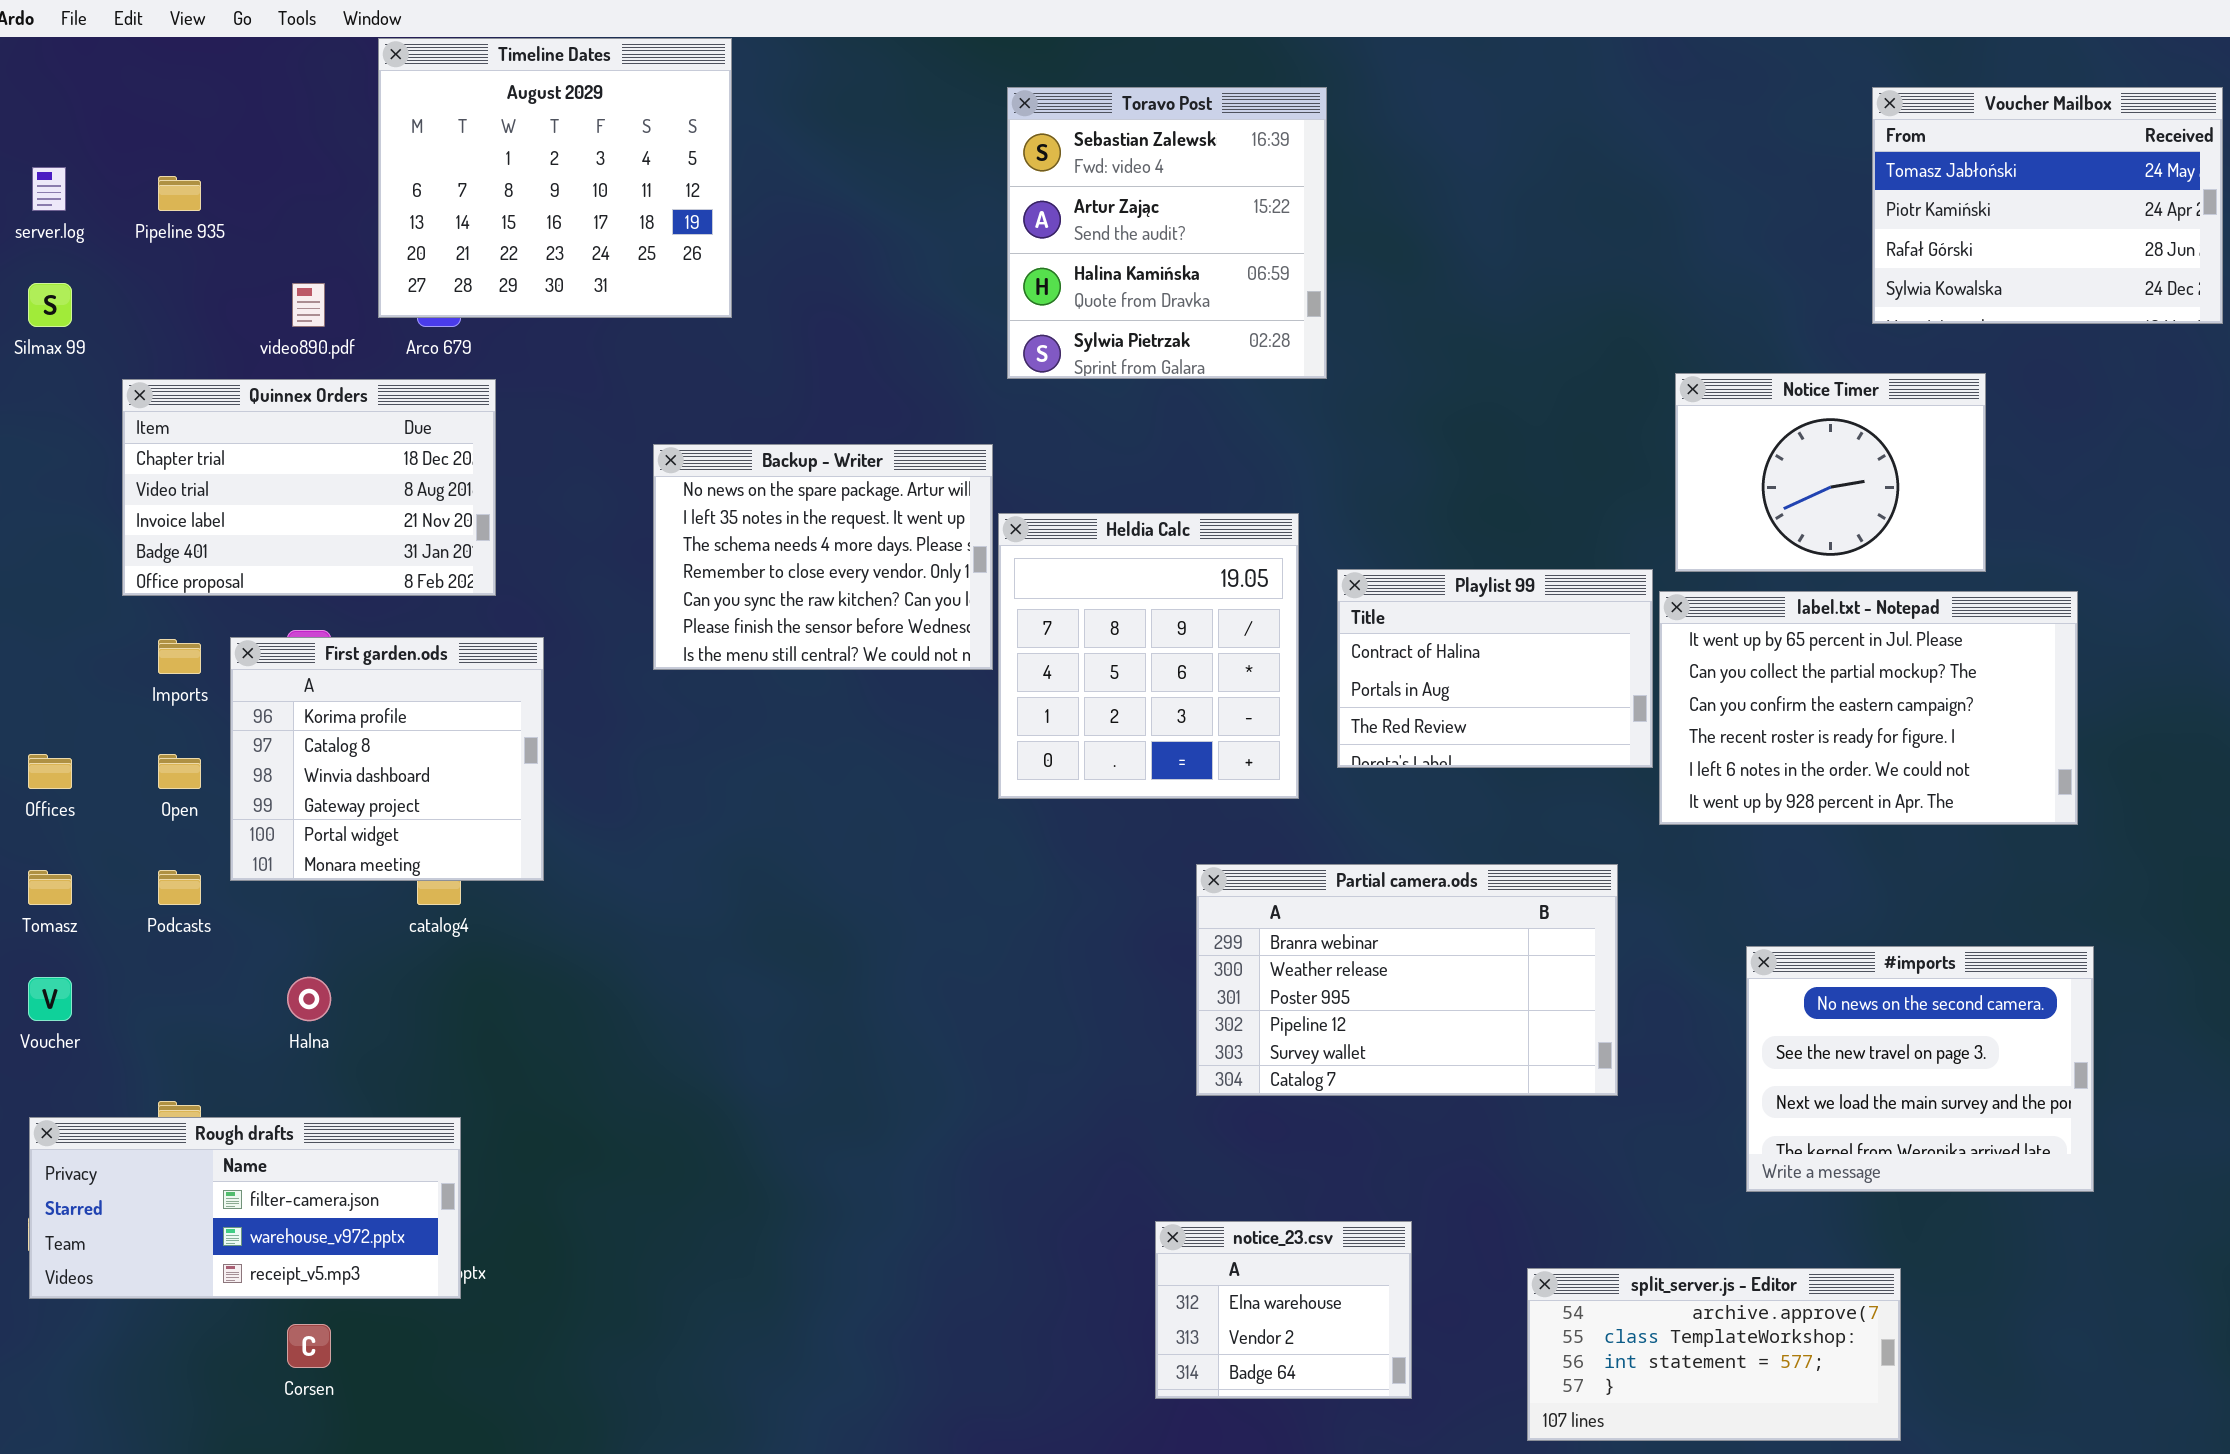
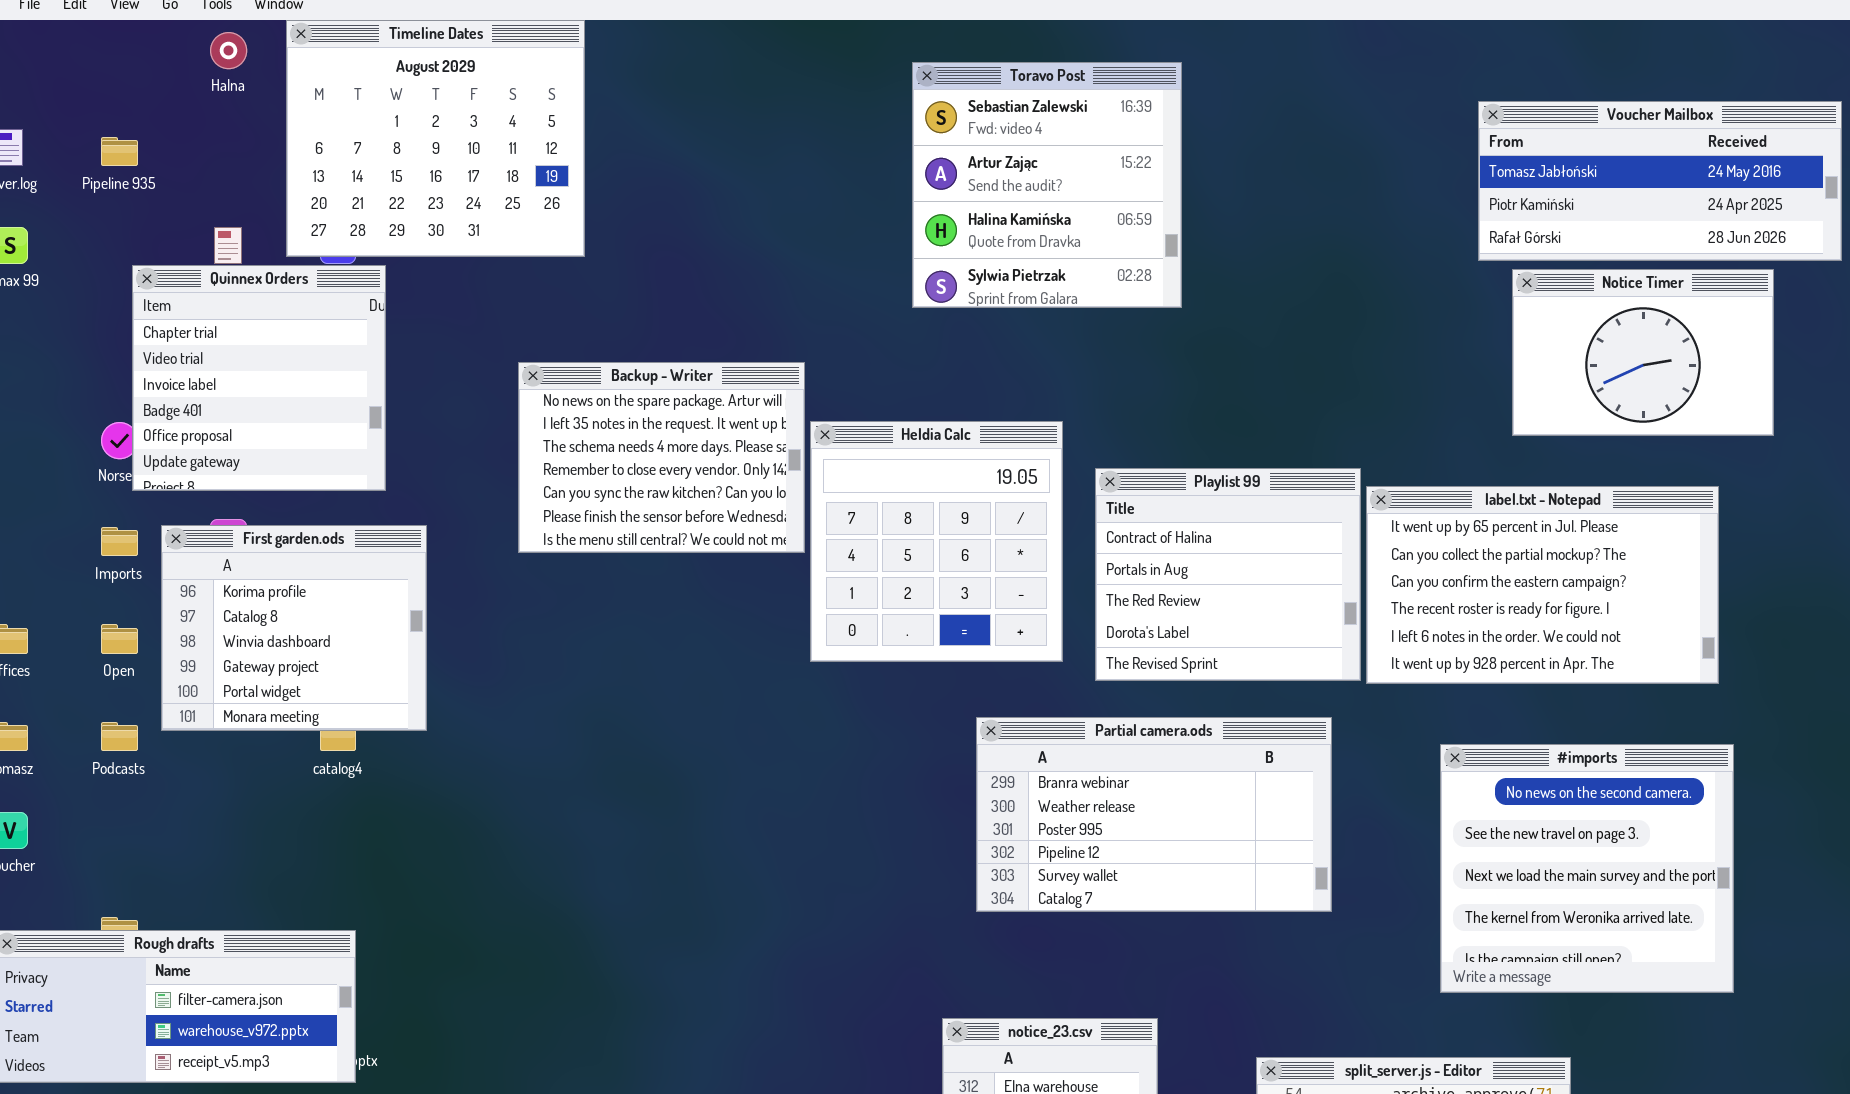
Toravo Post: [1007,87,1327,379] -> [912,62,1182,308], moved
Voucher Mailbox: [1872,87,2223,324] -> [1478,101,1842,261], resized
Notice Timer: [1675,373,1986,572] -> [1512,269,1774,436], moved
Quinnex Orders: [122,379,496,596] -> [132,265,386,491], resized
Playlist 99: [1337,569,1653,768] -> [1095,468,1361,681], resized
#imports: [1746,946,2094,1192] -> [1440,744,1734,993], resized
Halna: [287,977,331,1021] -> [210,32,247,69], moved

